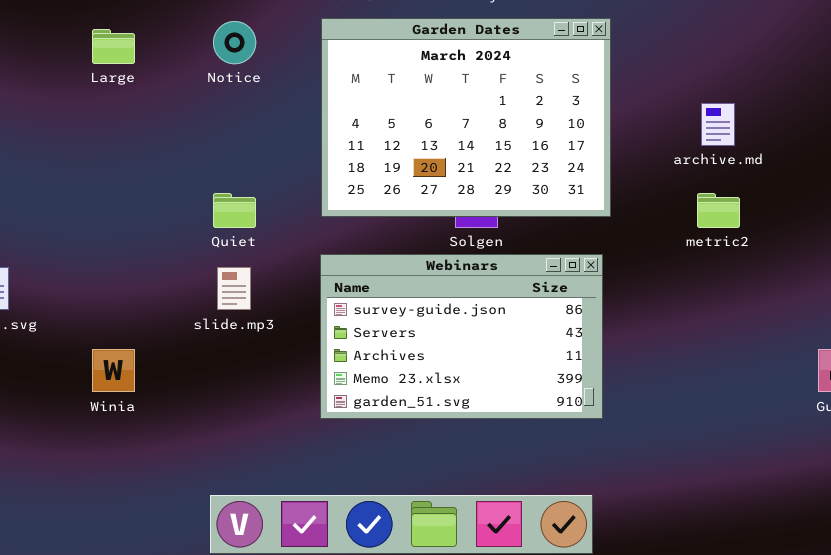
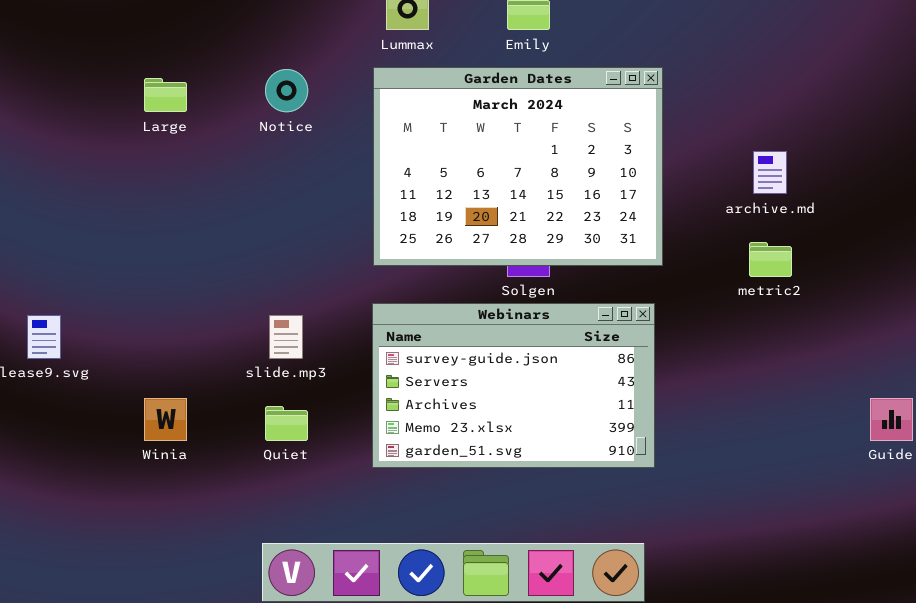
Quiet: [213,193,256,228] -> [265,406,308,441], moved

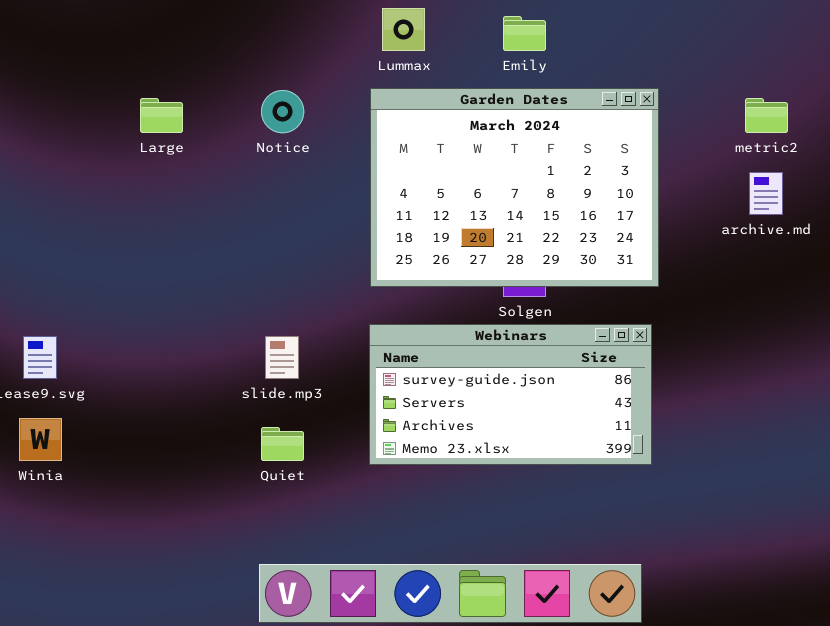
metric2: [749,242,792,277] -> [745,98,788,133], moved
Webinars: [372,303,655,468] -> [369,324,652,465], resized
Winia: [144,398,187,441] -> [19,418,62,461], moved

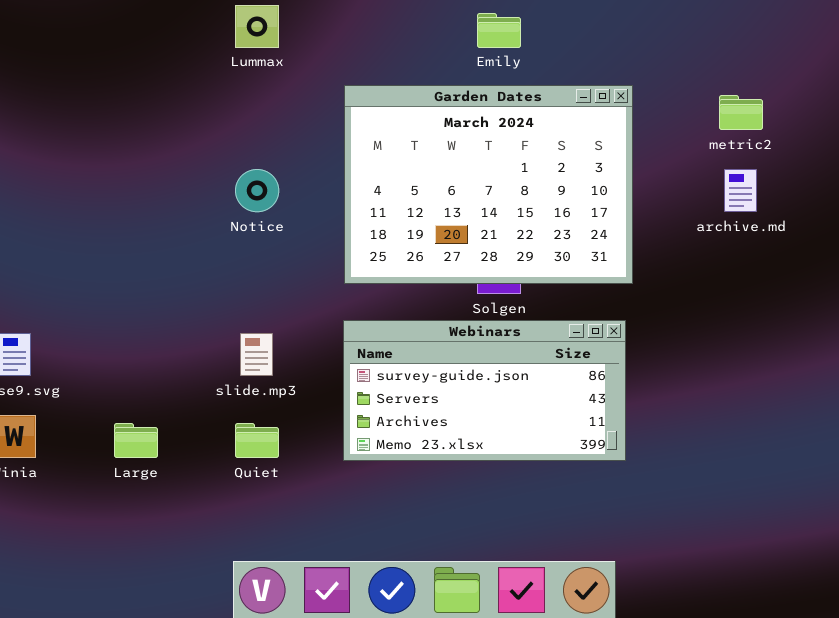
Lummax: [382,8,425,51] -> [235,5,279,48], moved
Notice: [261,90,304,133] -> [235,169,279,212], moved
Large: [140,98,183,133] -> [114,423,158,458], moved

